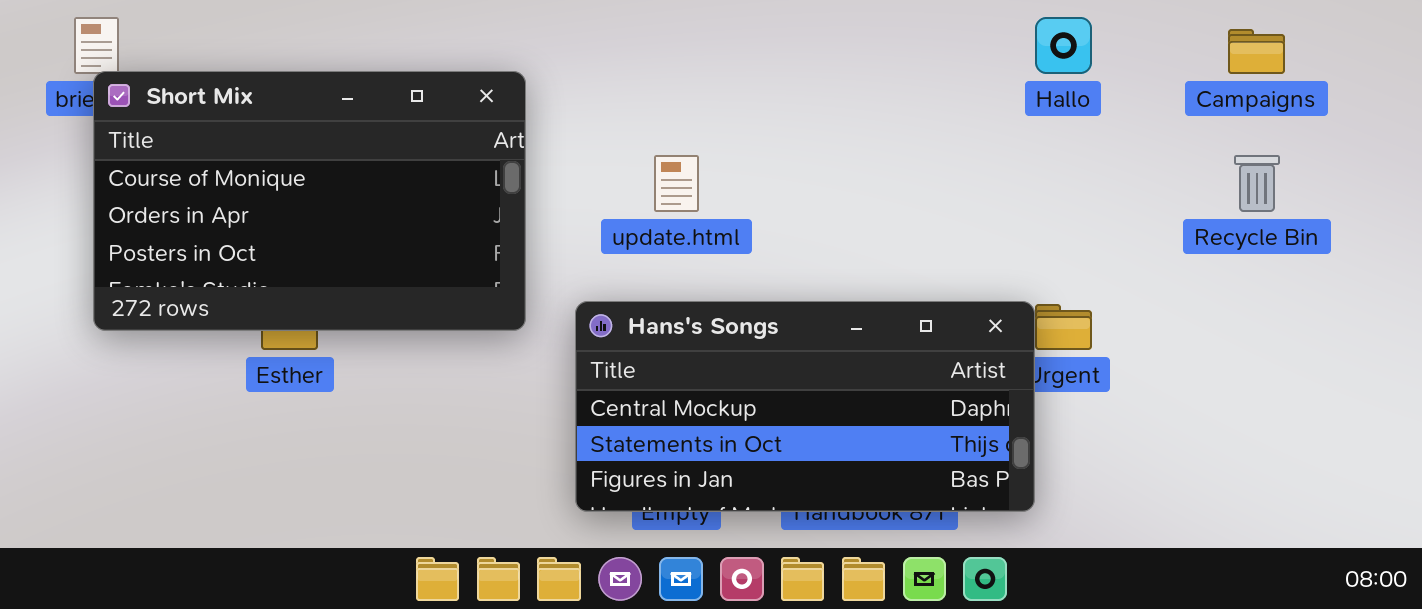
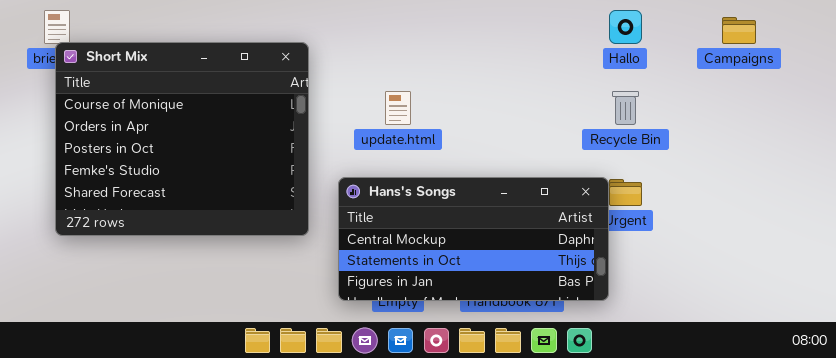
Short Mix: [93,71,526,331] -> [55,42,309,236], resized
Recycle Bin: [1234,155,1280,212] -> [612,91,639,125], moved

